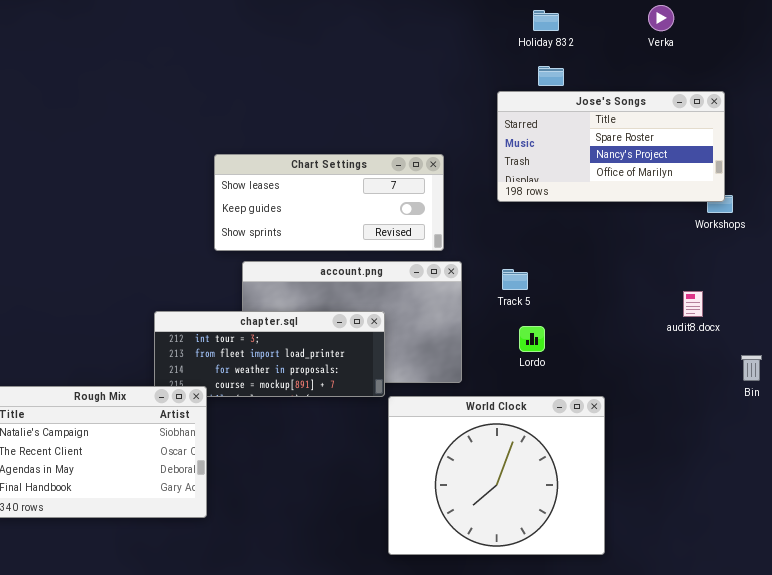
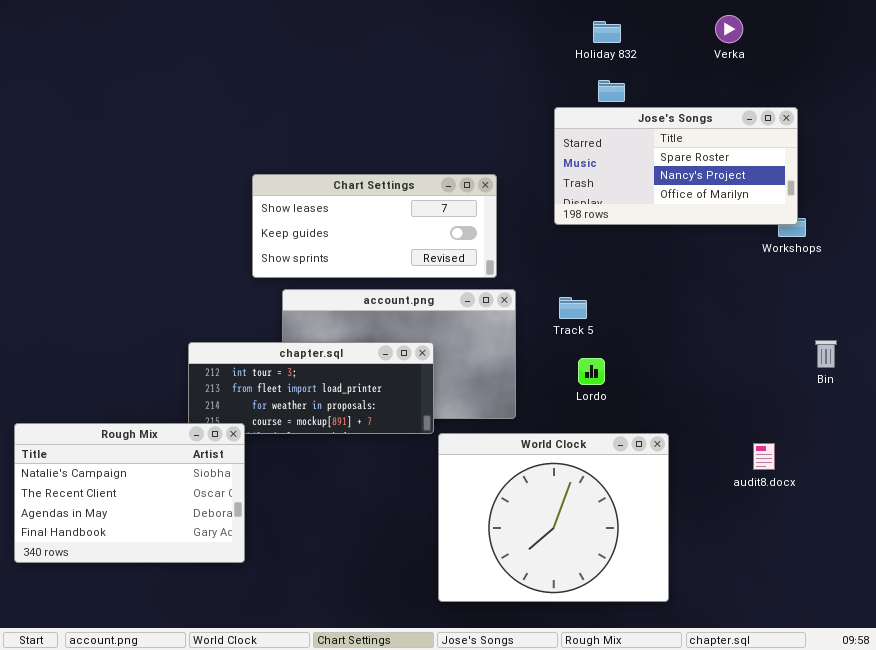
audit8.docx: [683,291,703,317] -> [753,443,775,470], moved
Bin: [741,355,762,381] -> [815,340,837,368], moved

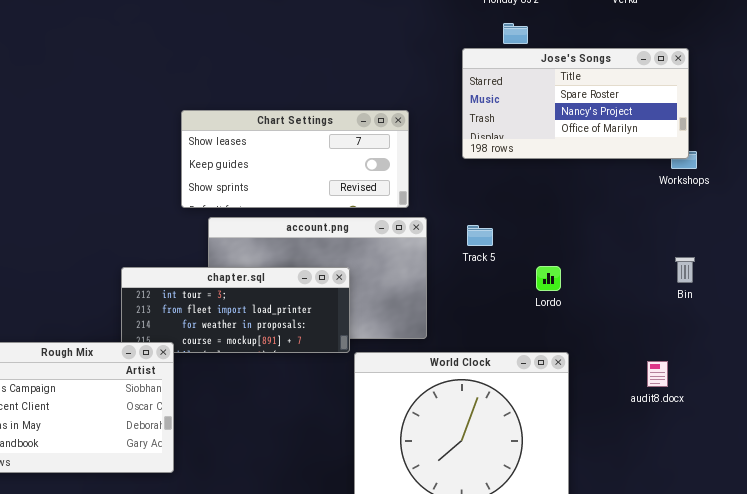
Bin: [815,340,837,368] -> [675,257,695,283], moved
Lordo: [578,358,605,385] -> [536,266,561,291], moved

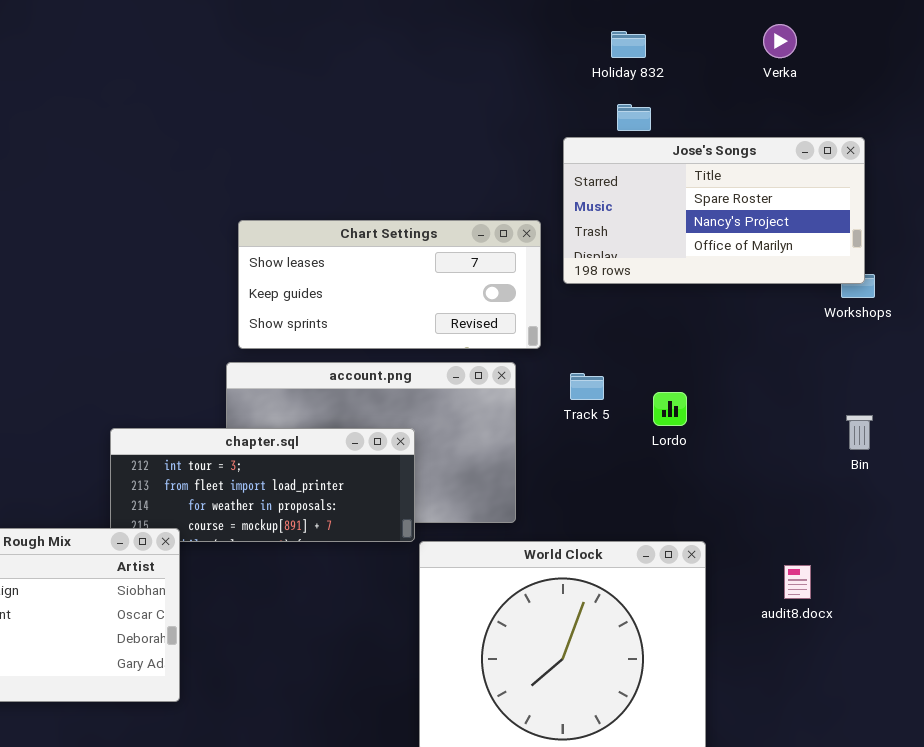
Chart Settings: [181,110,409,208] -> [238,220,541,349], moved
Lordo: [536,266,561,291] -> [653,392,687,426], moved
audit8.docx: [647,361,668,387] -> [784,565,811,599], moved

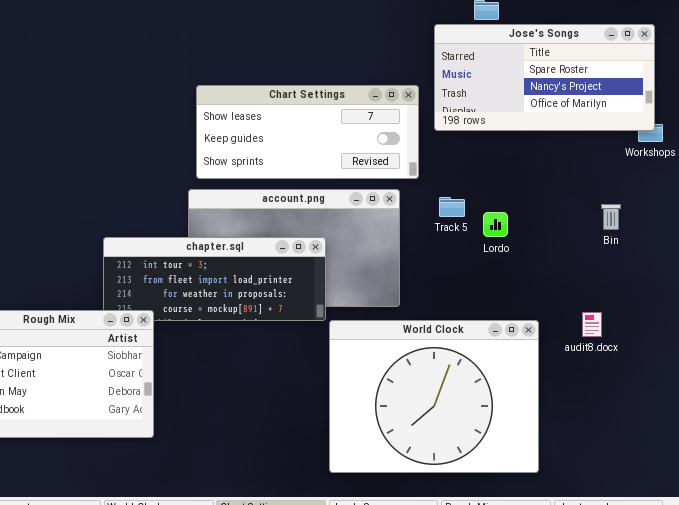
Lordo: [653,392,687,426] -> [483,212,508,237], moved
Bin: [846,415,873,450] -> [601,204,621,230], moved
audit8.docx: [784,565,811,599] -> [582,312,602,337], moved

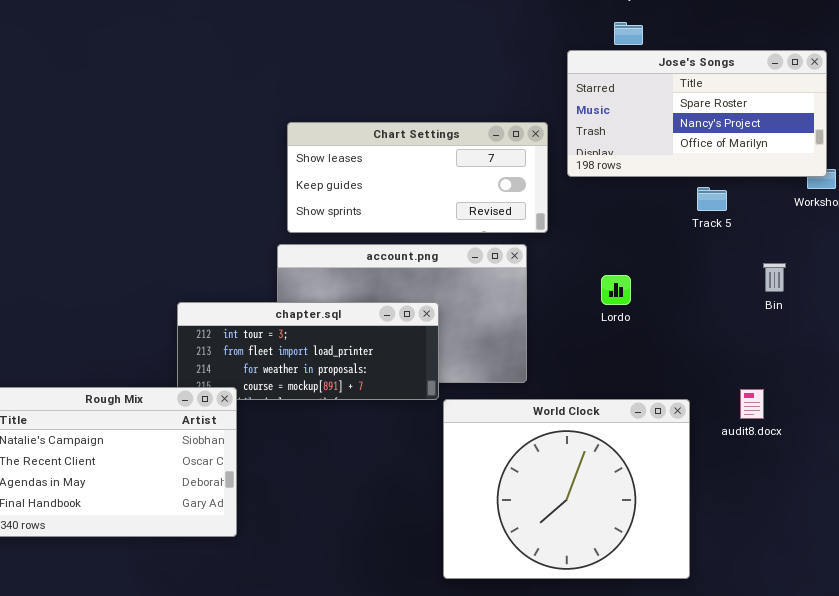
Track 5: [439,197,465,217] -> [697,187,727,211], moved
Lordo: [483,212,508,237] -> [601,275,631,305], moved

